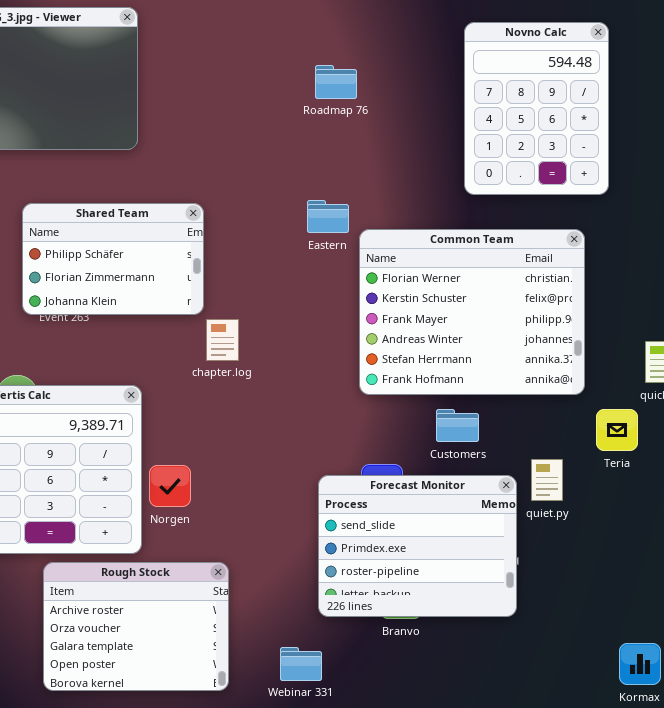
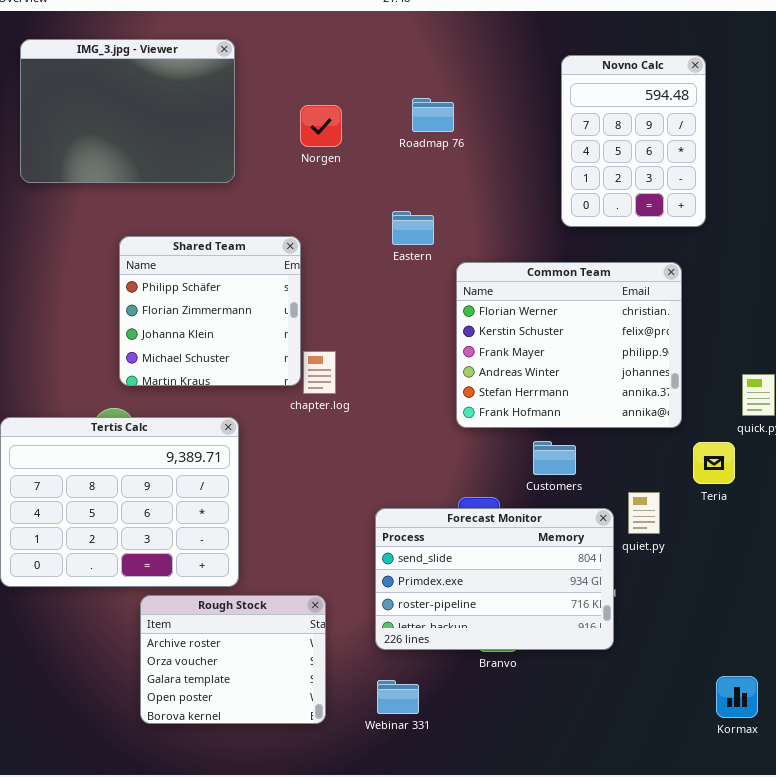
Eastern: [307,200,349,233] -> [392,211,434,245], moved
Shared Team: [22,203,204,315] -> [119,236,301,386], resized
Norgen: [149,465,191,507] -> [300,105,342,147], moved
Forecast Monitor: [318,475,517,617] -> [375,508,614,650], resized

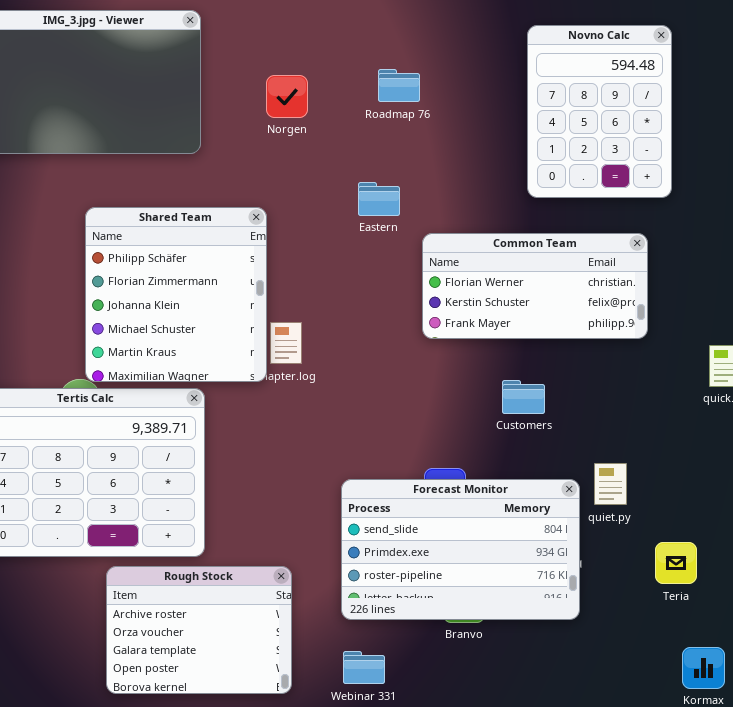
Shared Team: [119,236,301,386] -> [85,207,267,382], resized
Common Team: [456,262,682,428] -> [422,233,648,339], resized
Customers: [533,441,576,475] -> [502,380,545,414], moved
Teria: [693,442,735,484] -> [655,542,697,584], moved

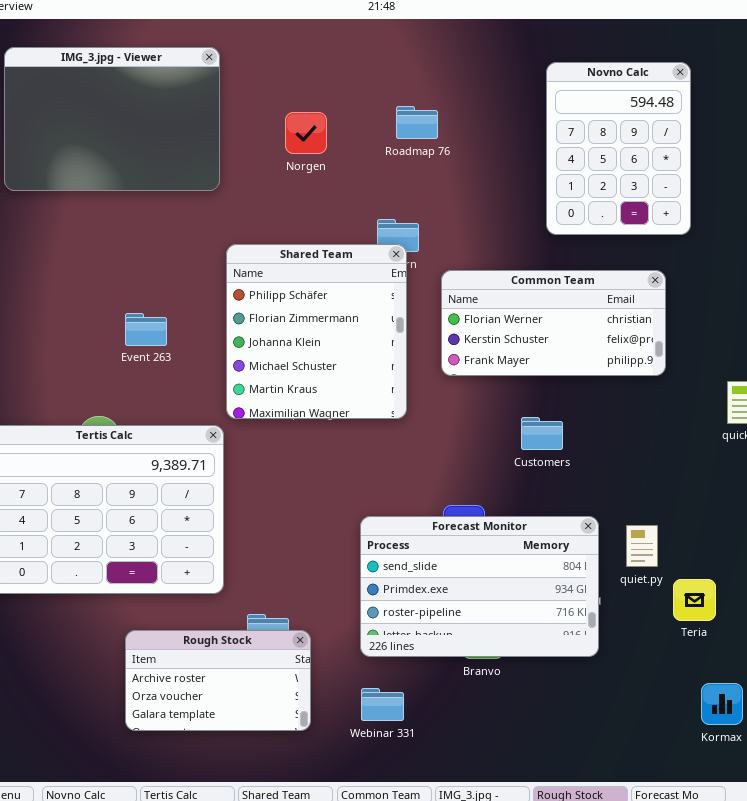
Shared Team: [85,207,267,382] -> [226,244,407,419], moved
quiet.py: [594,463,627,505] -> [626,525,658,567], moved
Rough Stock: [106,566,292,694] -> [125,630,311,731], resized

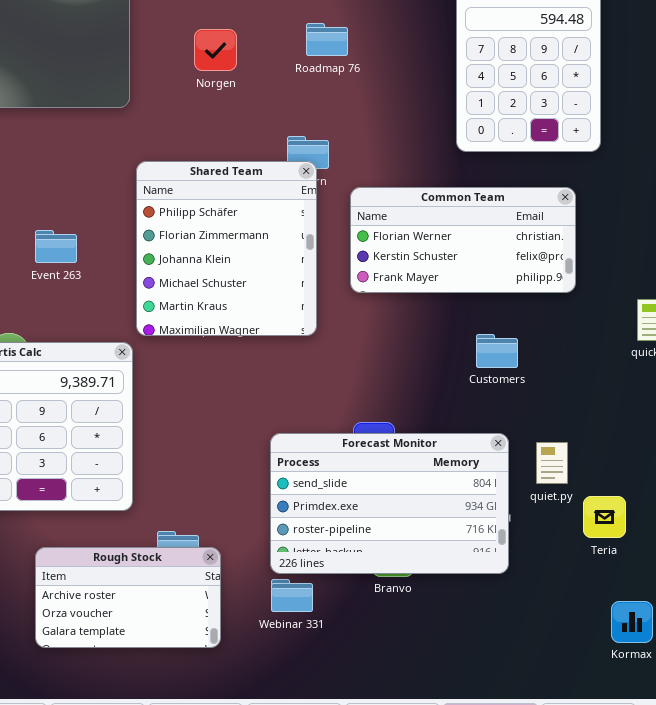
Customers: [521,417,563,450] -> [476,334,518,368], moved
Webinar 331: [361,688,404,721] -> [271,579,313,612], moved

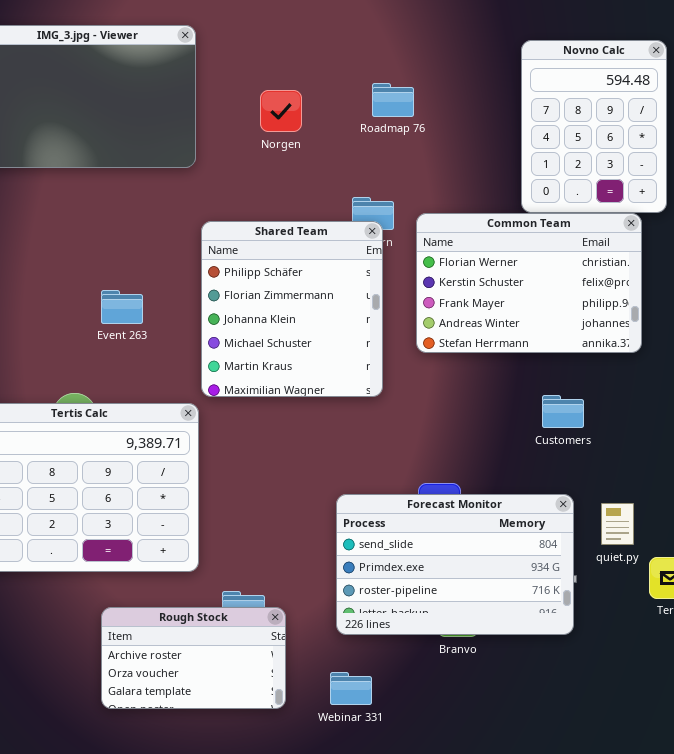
Common Team: [350,187,576,293] -> [416,213,642,353], resized
Webinar 331: [271,579,313,612] -> [330,672,372,705], moved

